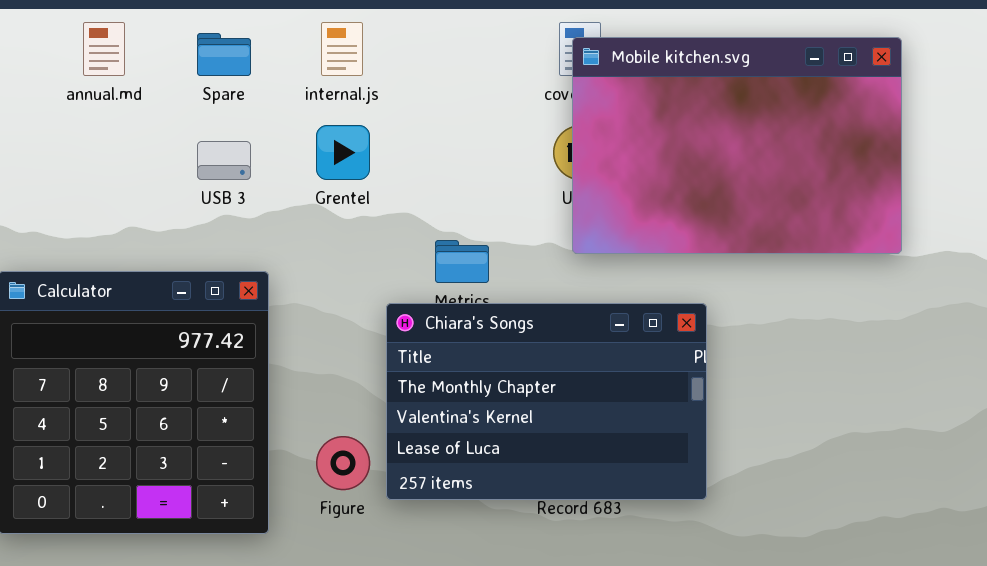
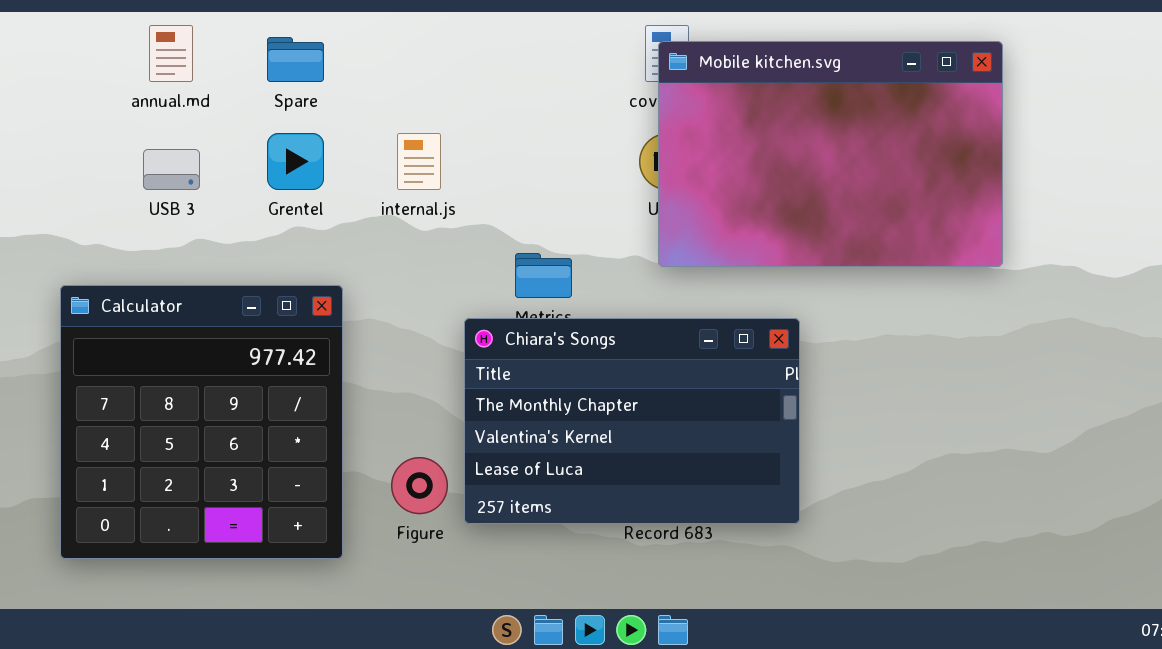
internal.js: [321,22,363,76] -> [397,133,441,190], moved
Grentel: [316,125,370,180] -> [267,133,324,190], moved
USB 3: [197,141,251,180] -> [143,149,200,190], moved

